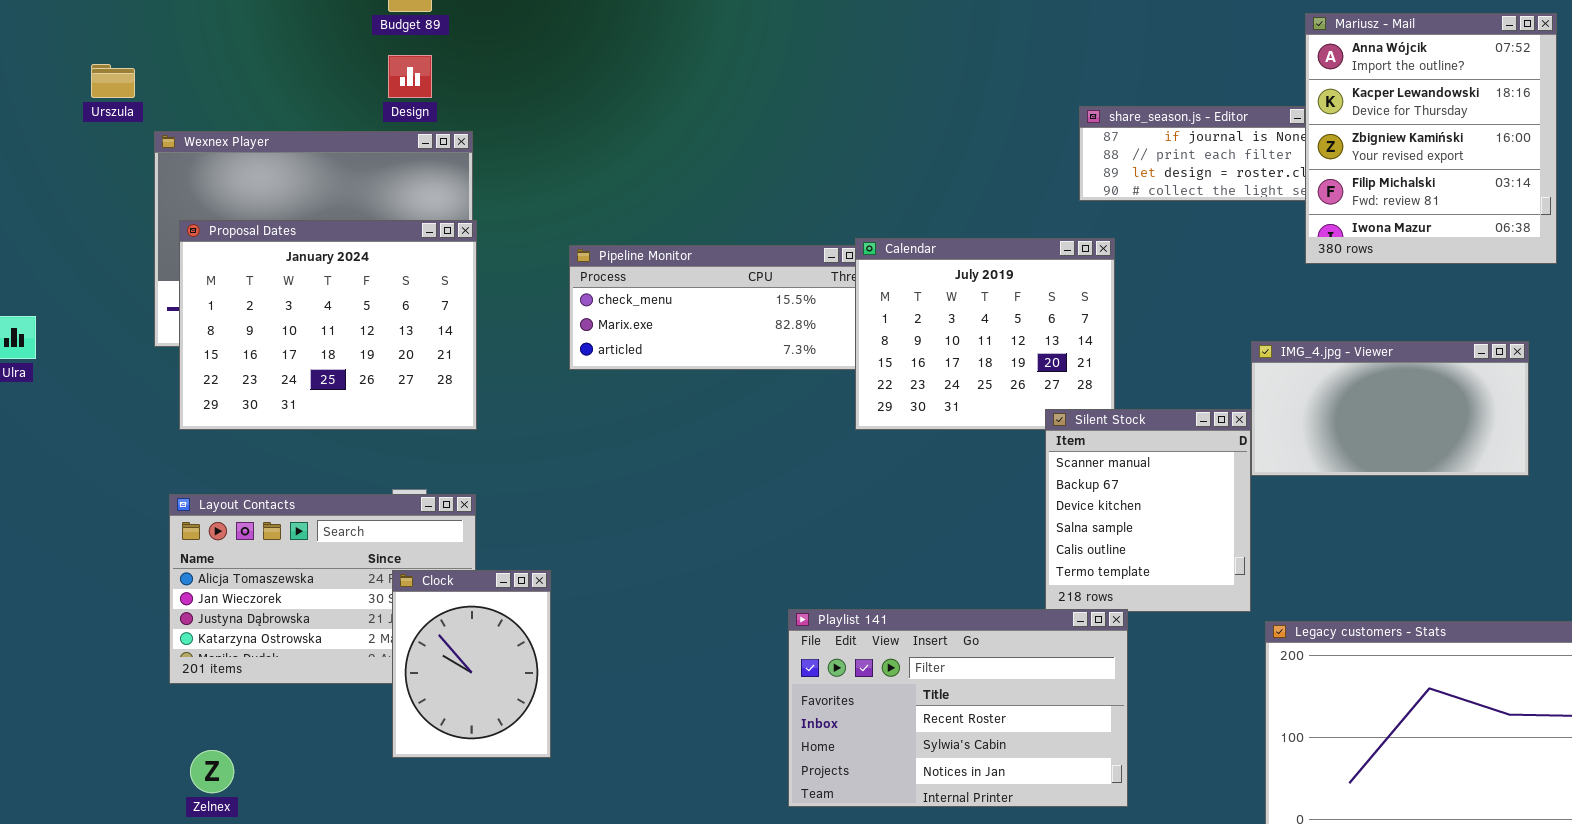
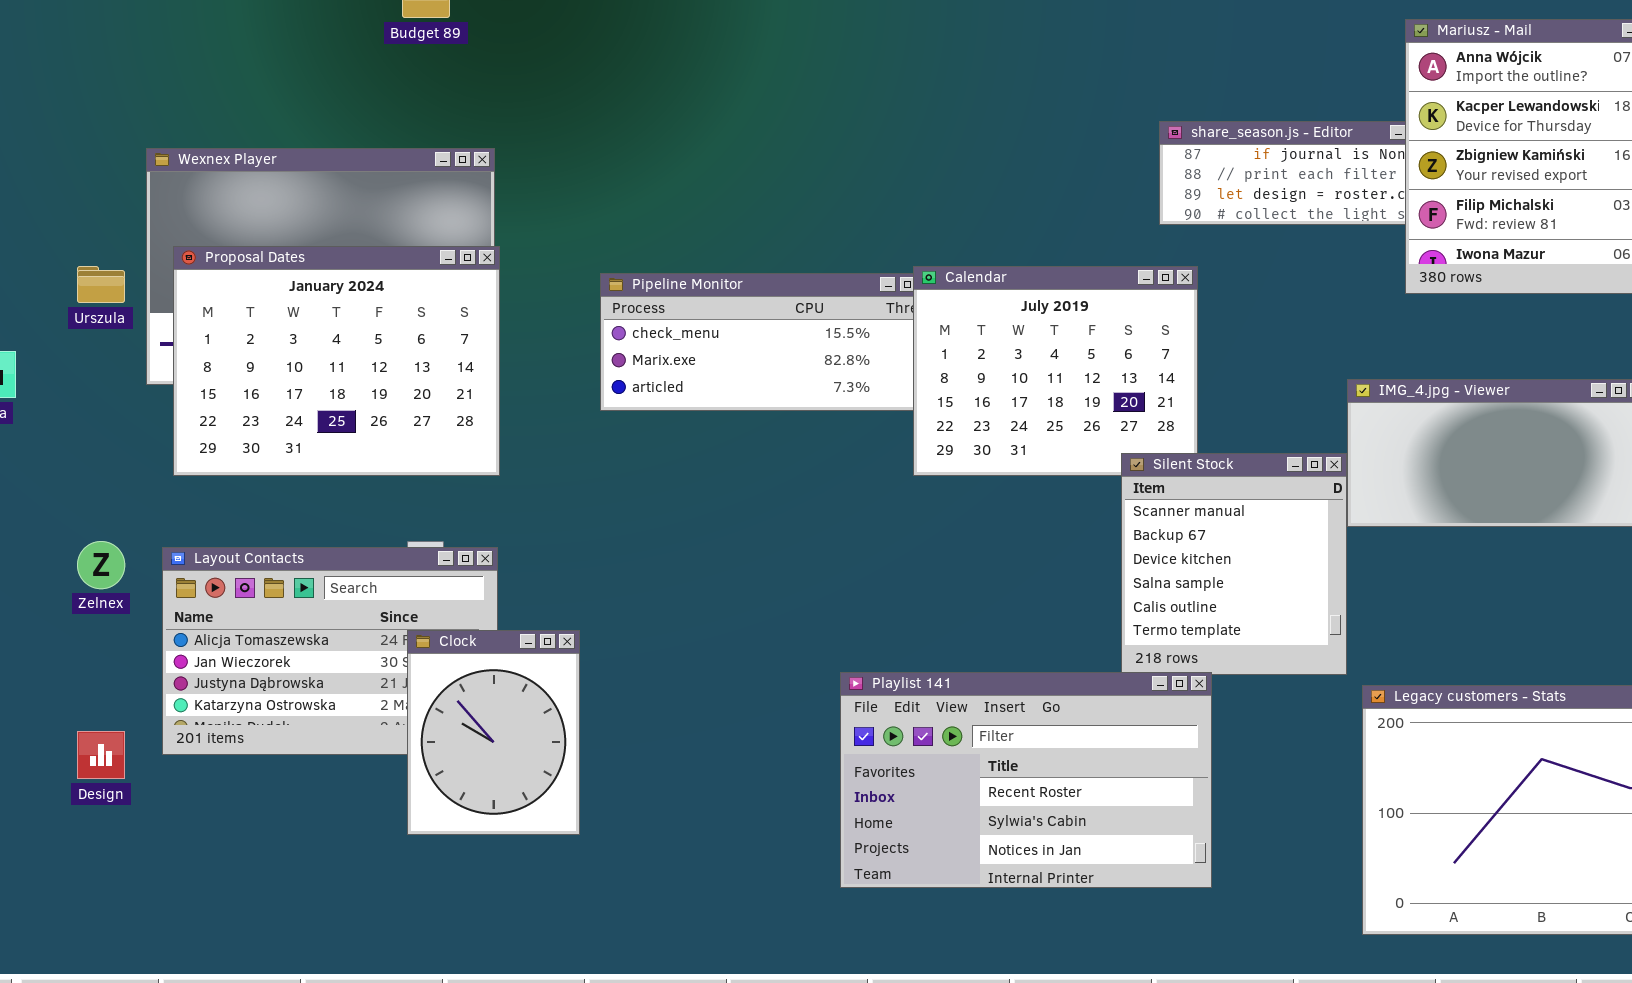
Design: [388,55,432,98] -> [77,731,125,779], moved
Urszula: [91,64,135,98] -> [77,266,125,303], moved
Zelnex: [190,750,234,793] -> [77,541,125,589], moved

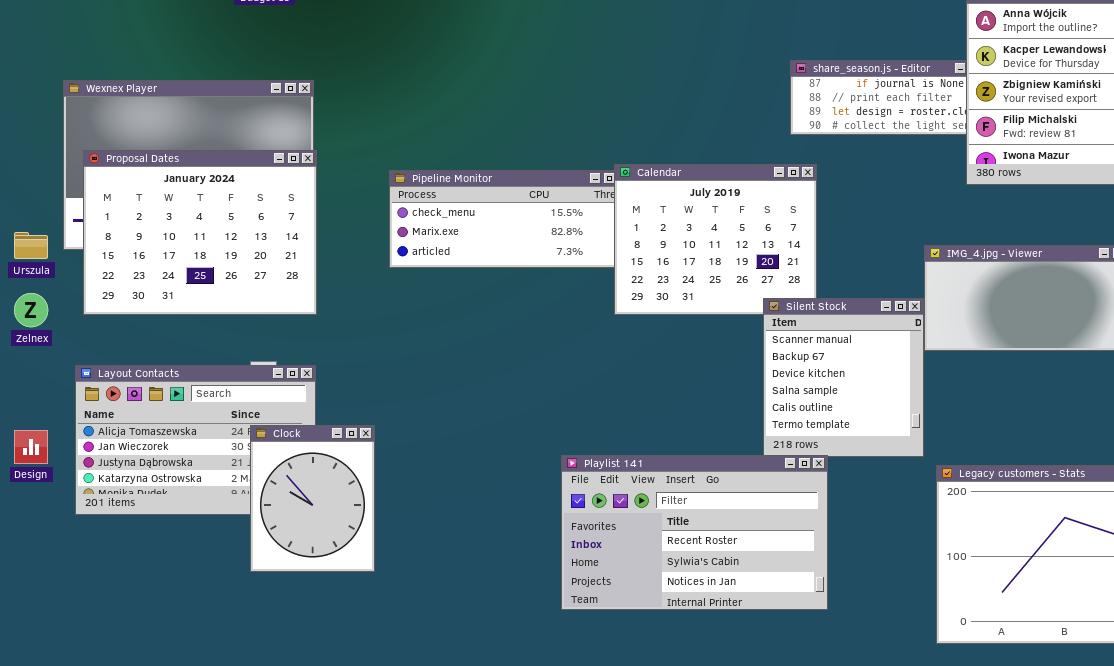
Urszula: [77,266,125,303] -> [14,232,48,259], moved
Zelnex: [77,541,125,589] -> [14,293,48,327], moved
Design: [77,731,125,779] -> [14,430,48,464], moved

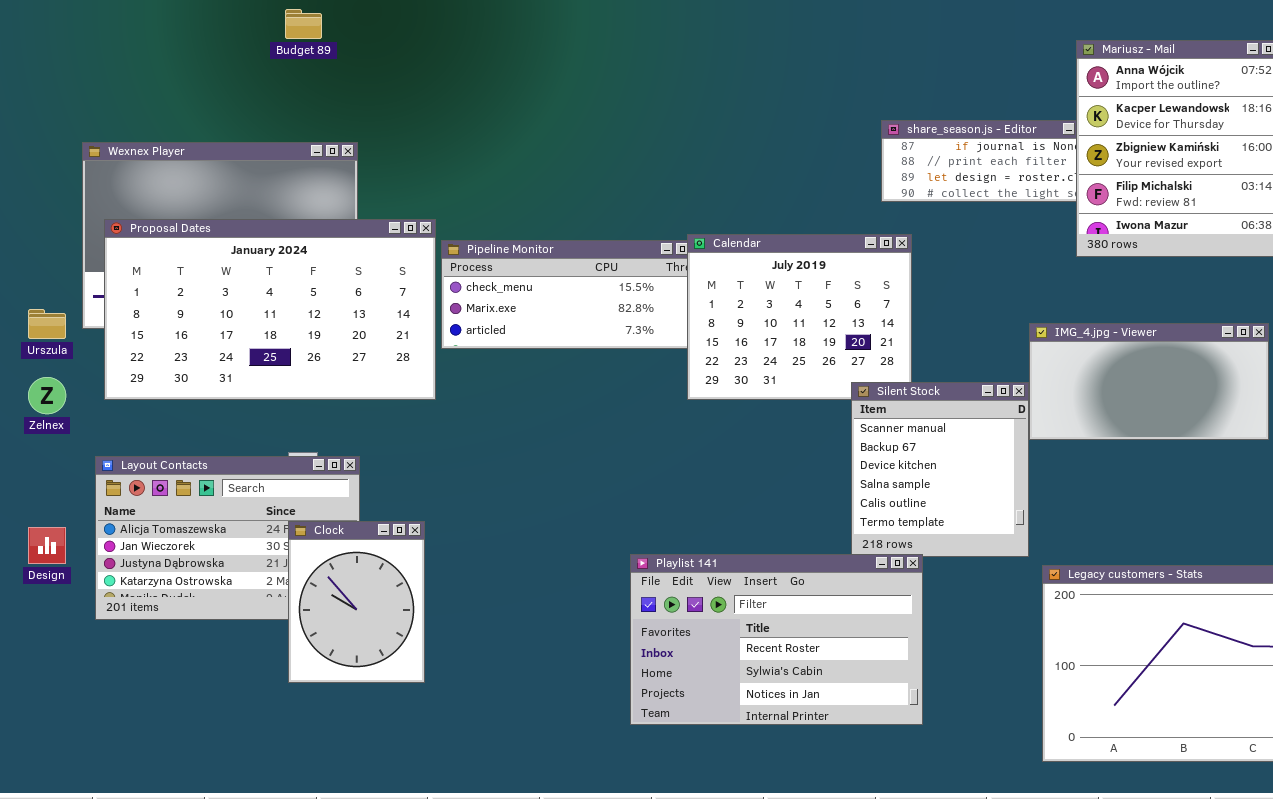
Proposal Dates: [83,150,317,315] -> [104,219,436,400], resized

